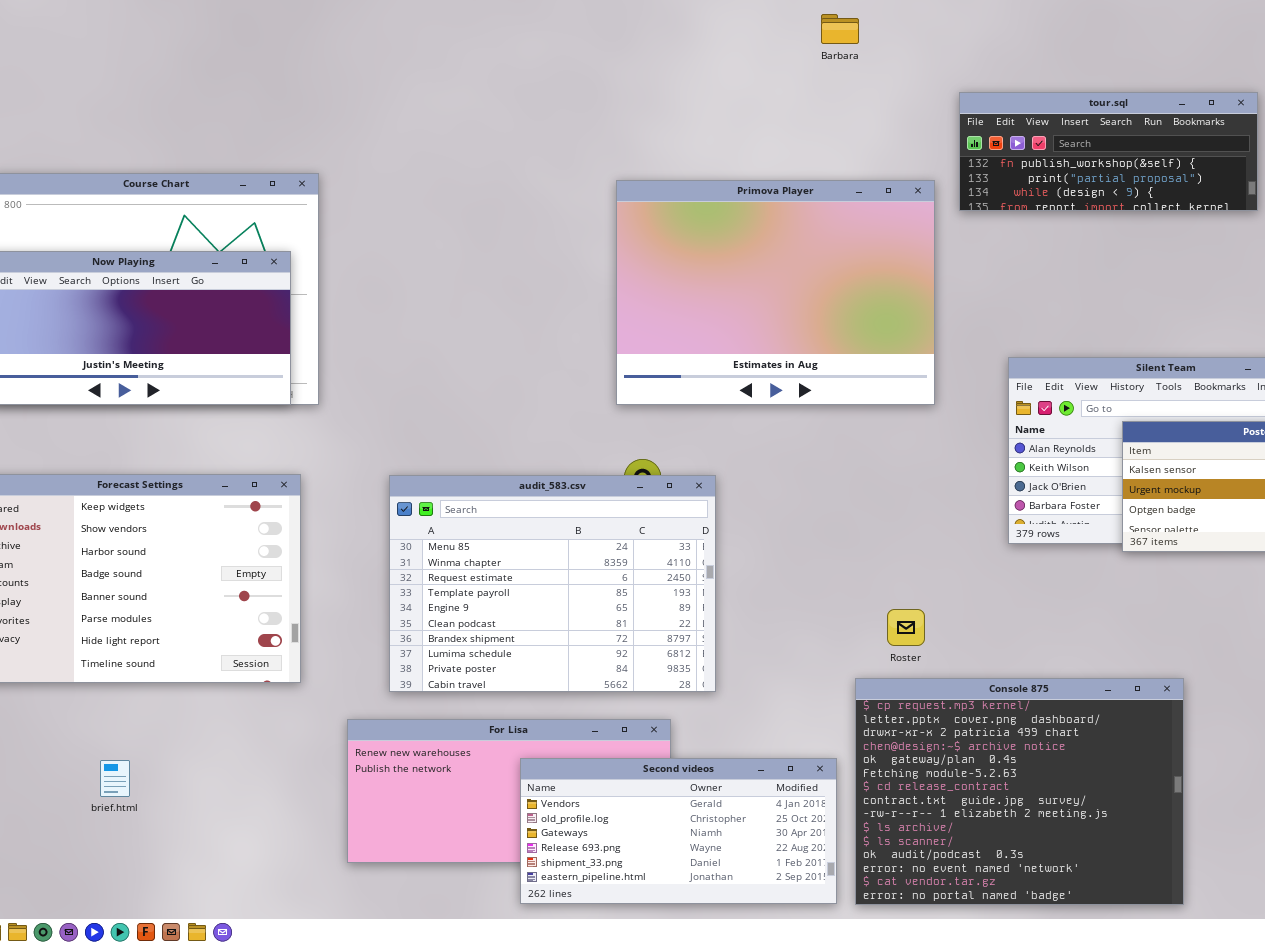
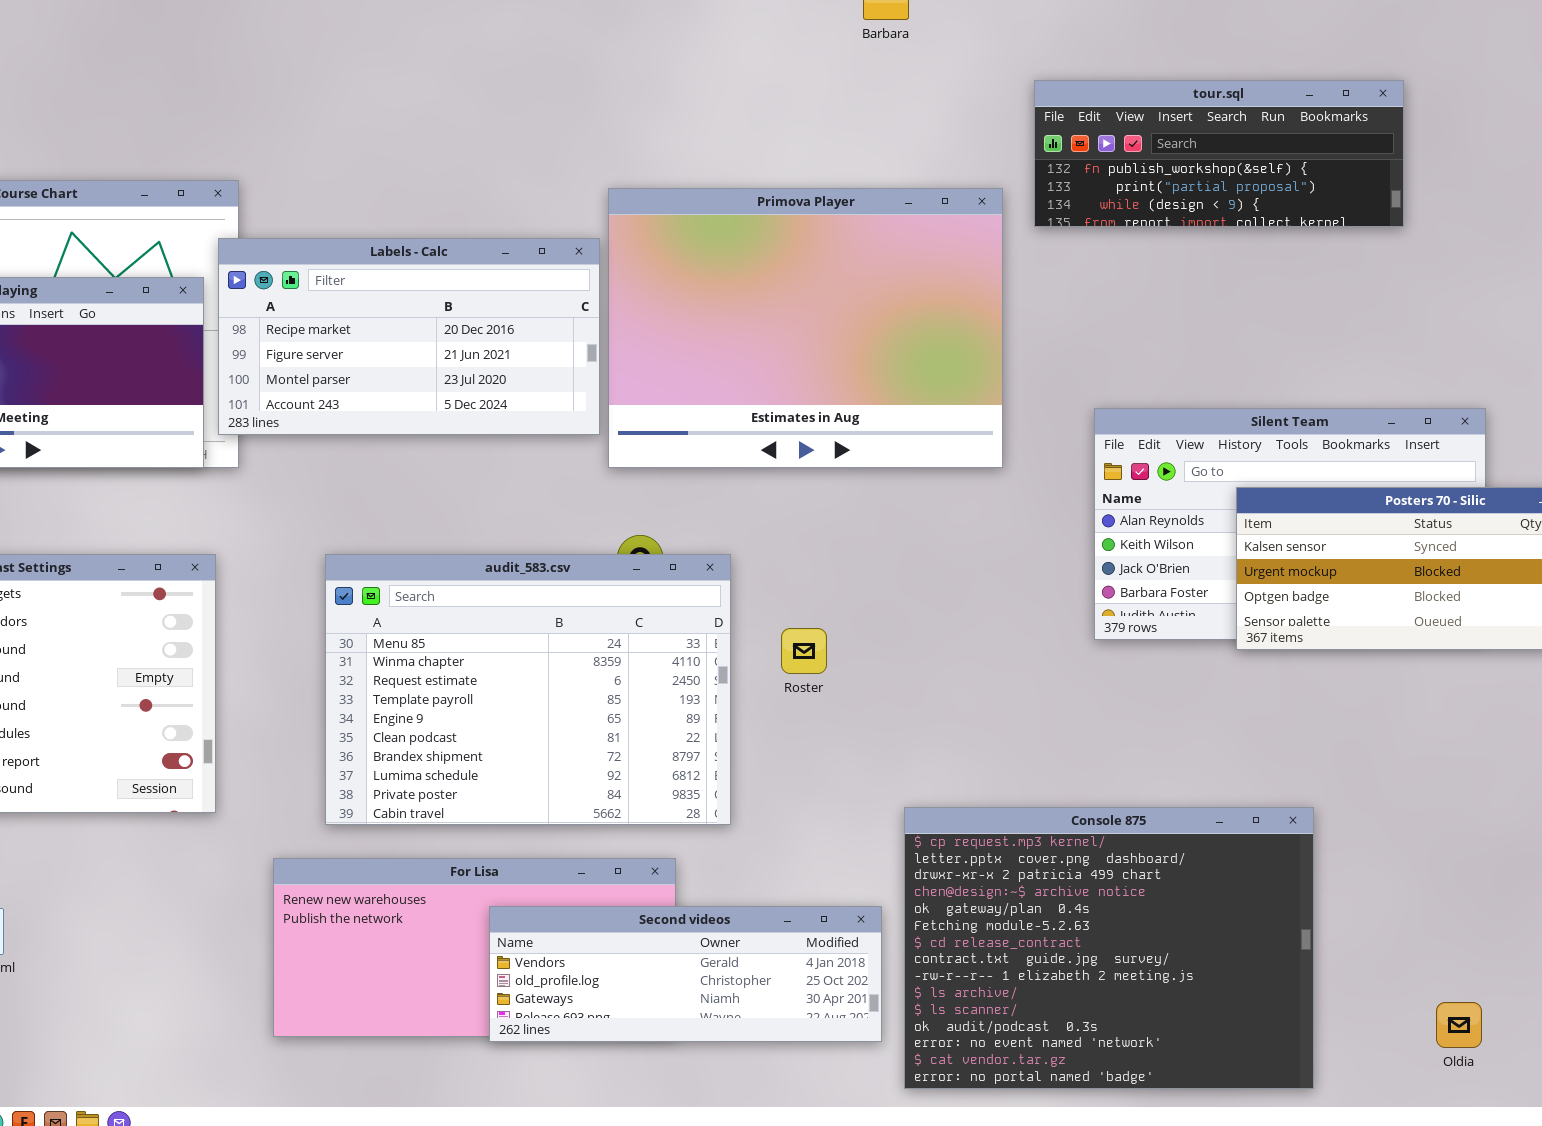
Labels - Calc: none -> [218,238,600,435], opened
Roster: [887,609,925,646] -> [781,628,827,674], moved
Second videos: [520,758,837,904] -> [489,906,882,1042], resized

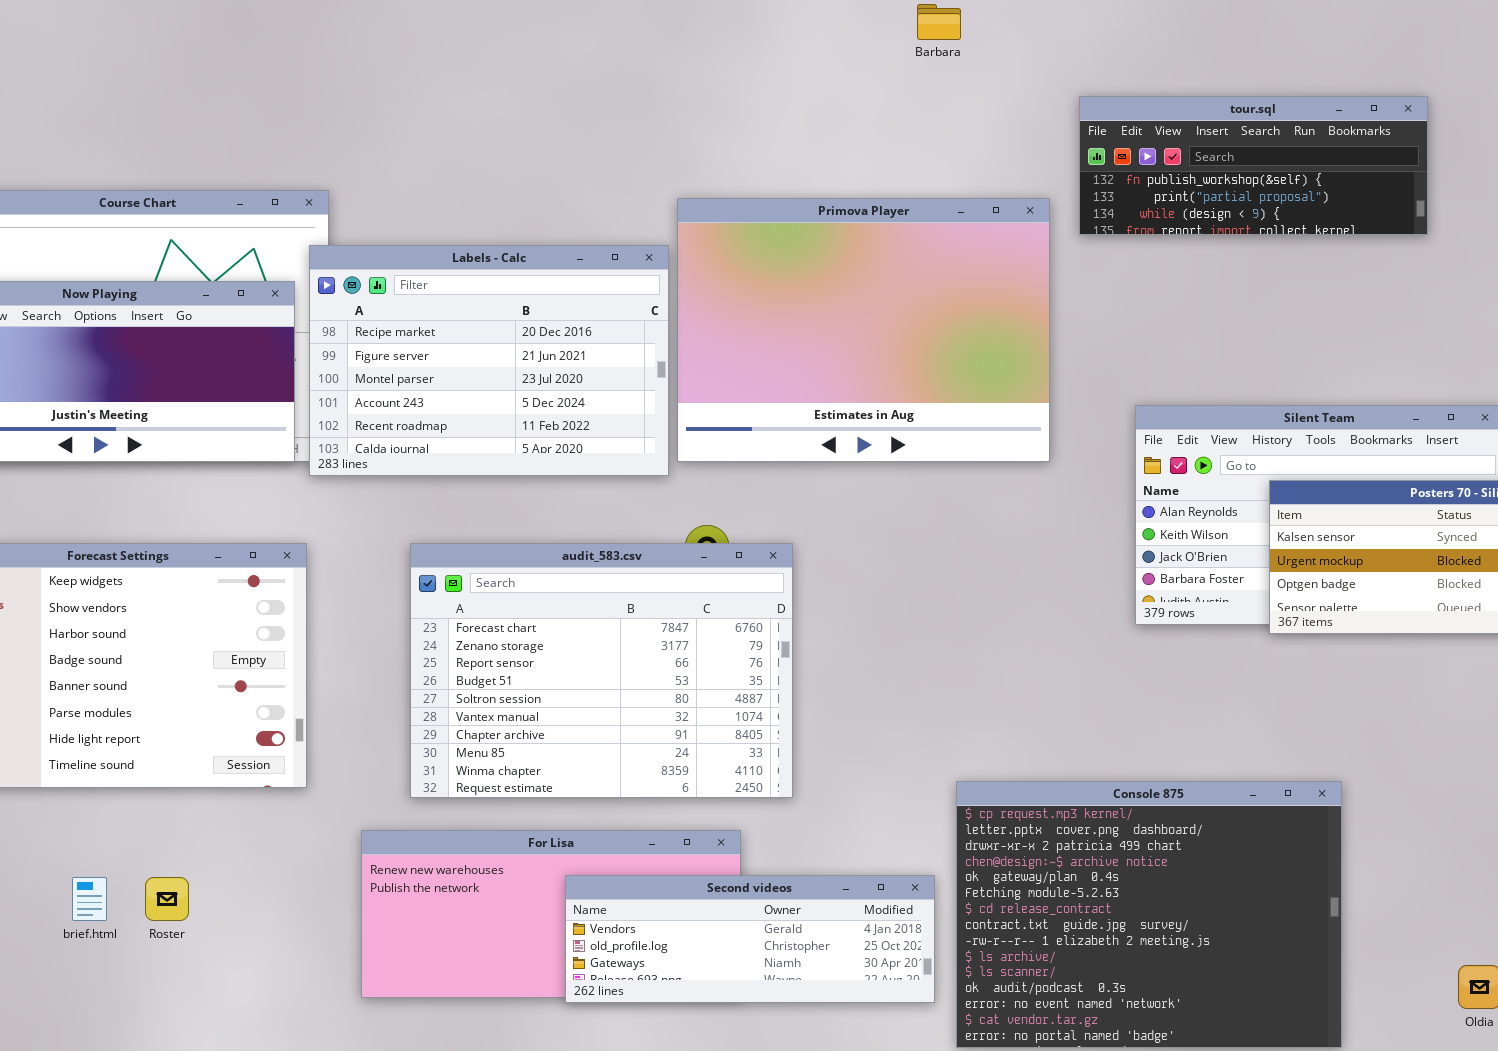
Labels - Calc: [218,238,600,435] -> [309,245,669,476], resized
audit_583.csv: [325,554,731,825] -> [410,543,793,798], scrolled up 7 rows
Roster: [781,628,827,674] -> [145,877,189,921], moved

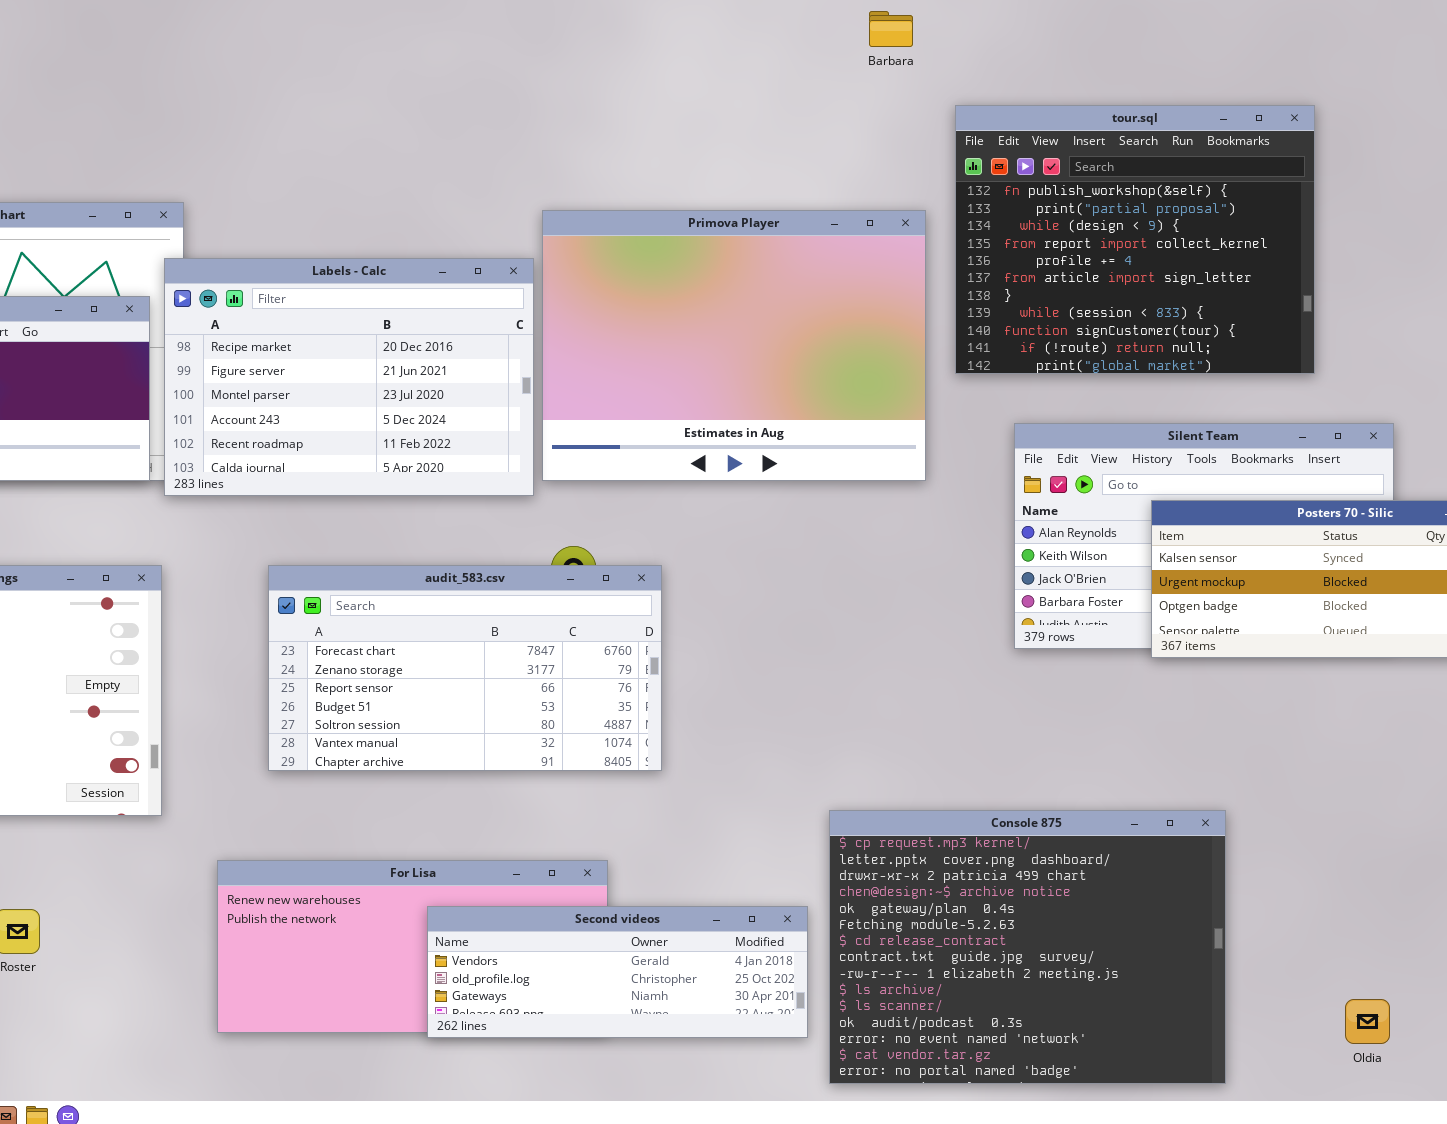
Barbara: [917,4,961,40] -> [869,11,913,47], moved
tour.sql: [1079,96,1428,235] -> [955,105,1315,374], resized
audit_583.csv: [410,543,793,798] -> [268,565,662,771], resized

